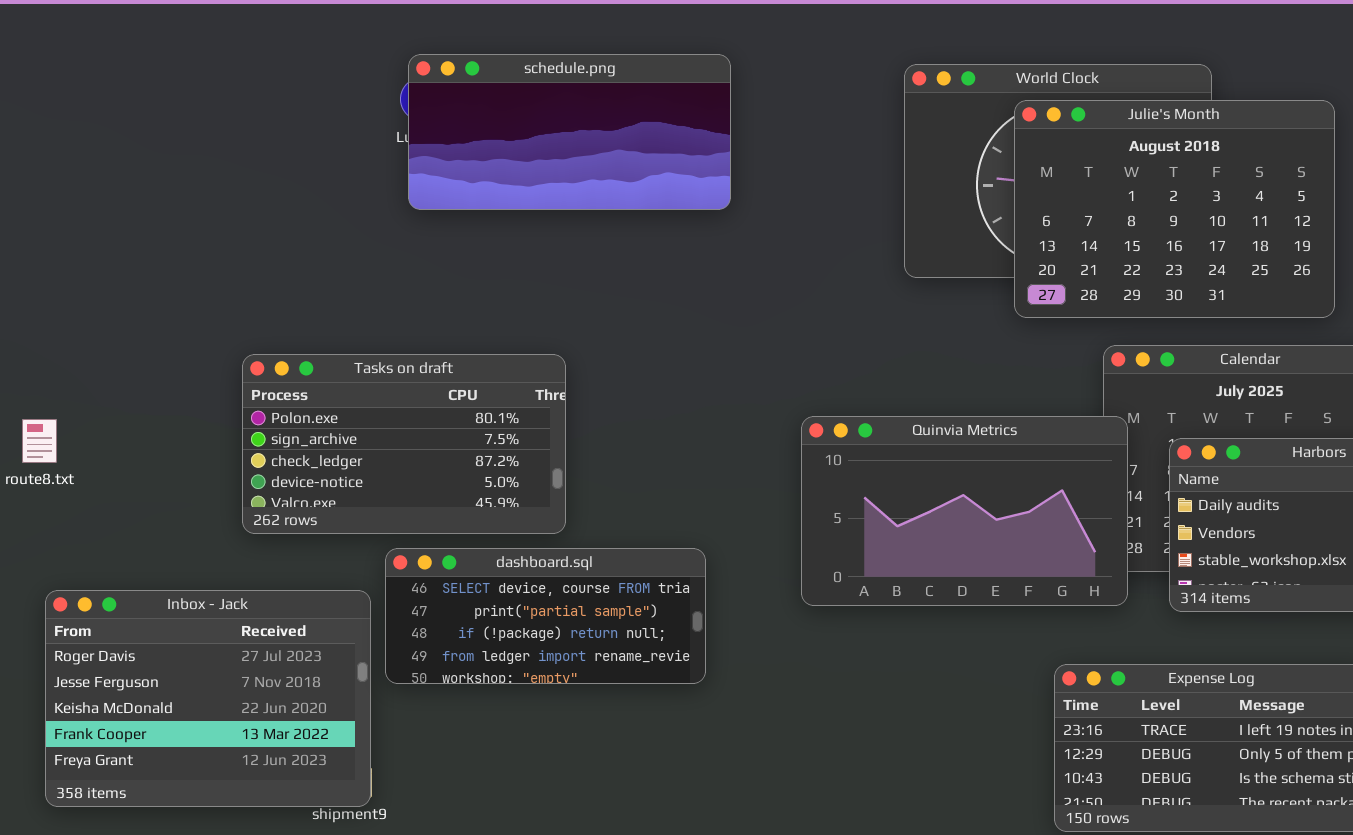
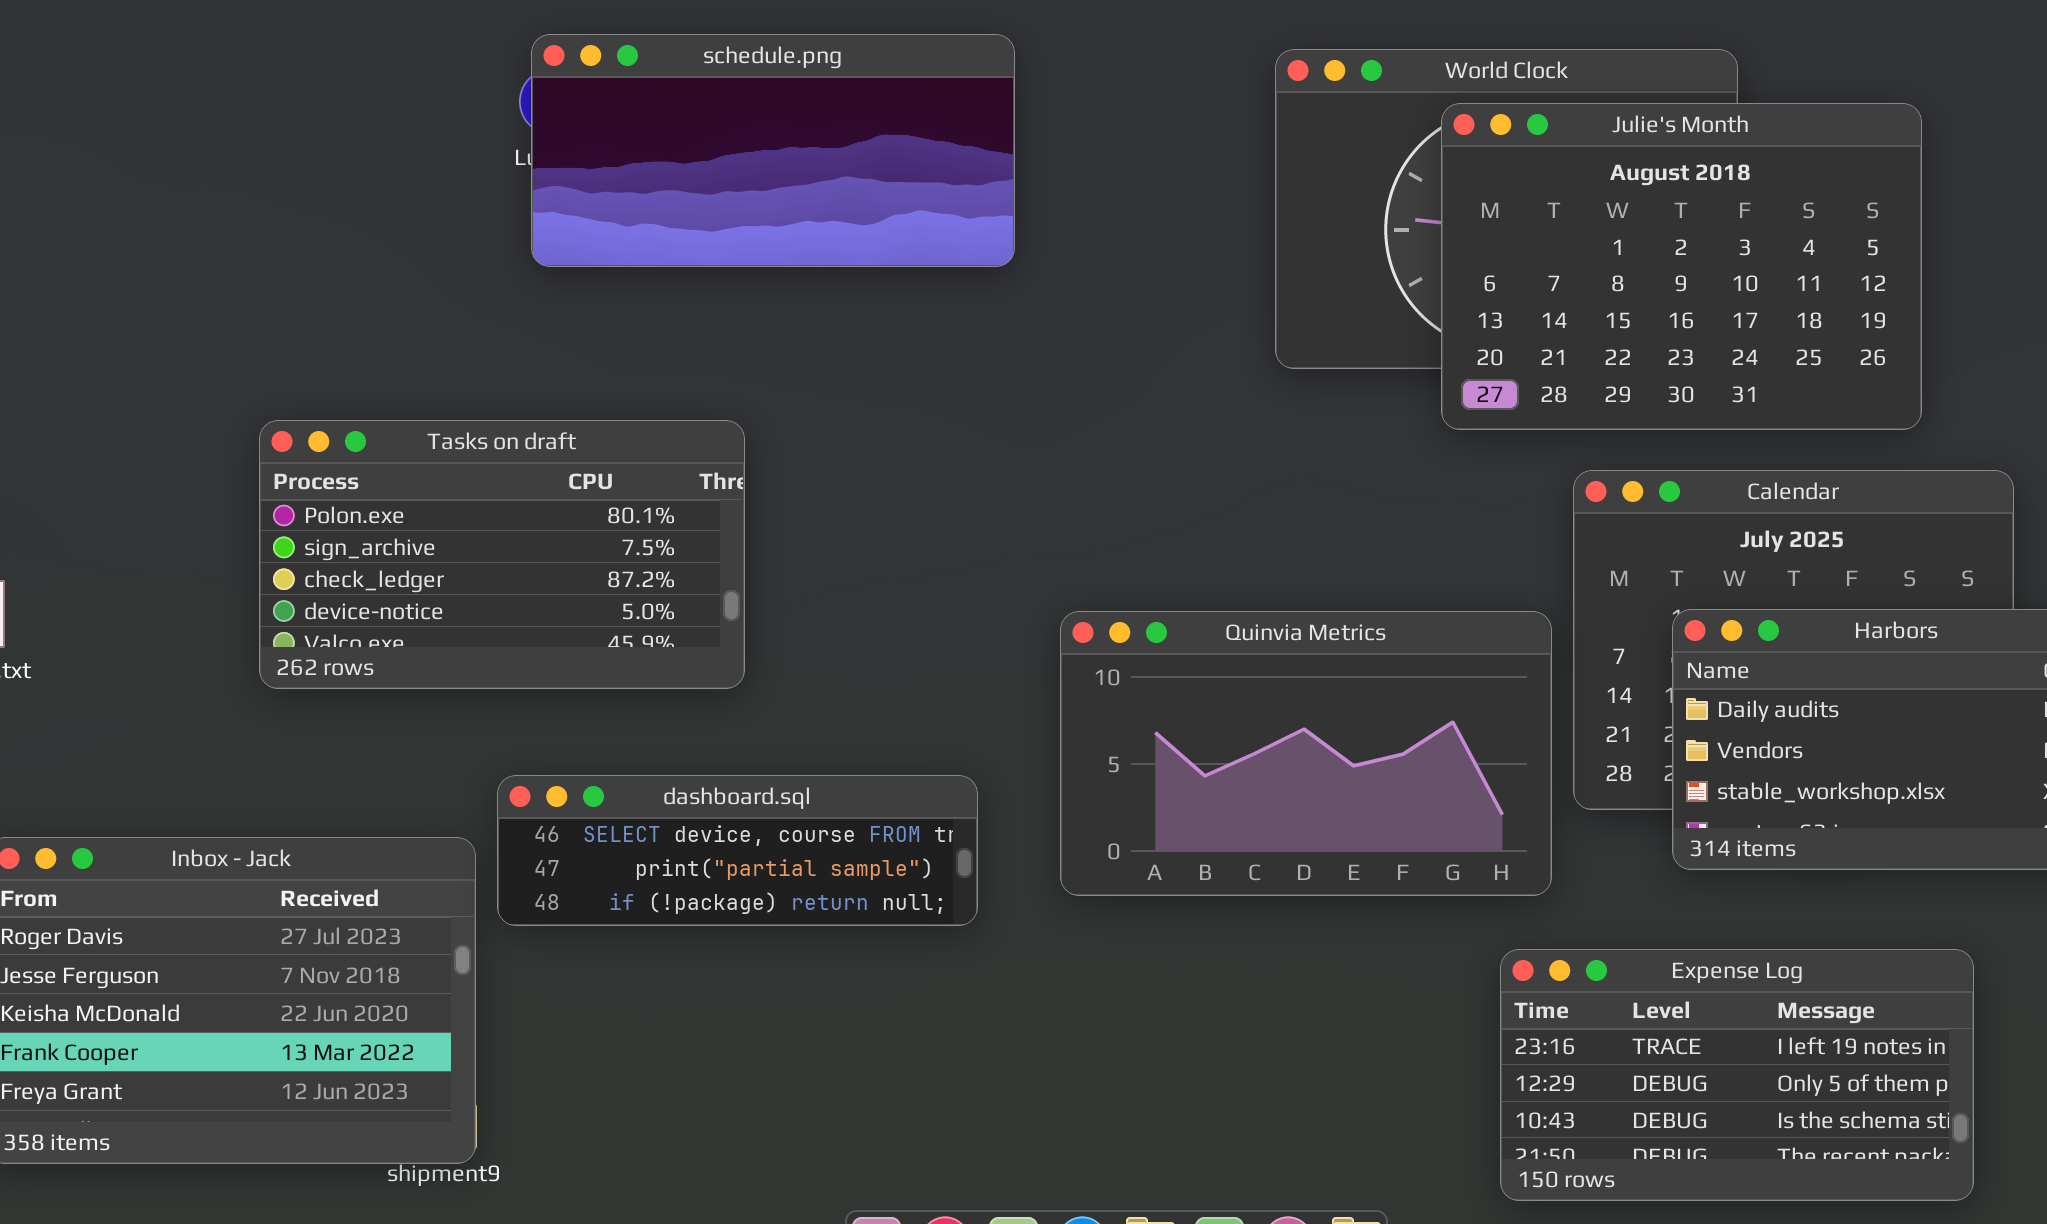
Tasks on draft: [242,354,566,534] -> [259,420,745,689], moved
Quinvia Metrics: [801,416,1128,606] -> [1060,611,1552,896], moved
dashboard.sql: [385,548,706,684] -> [497,775,978,926], resized

